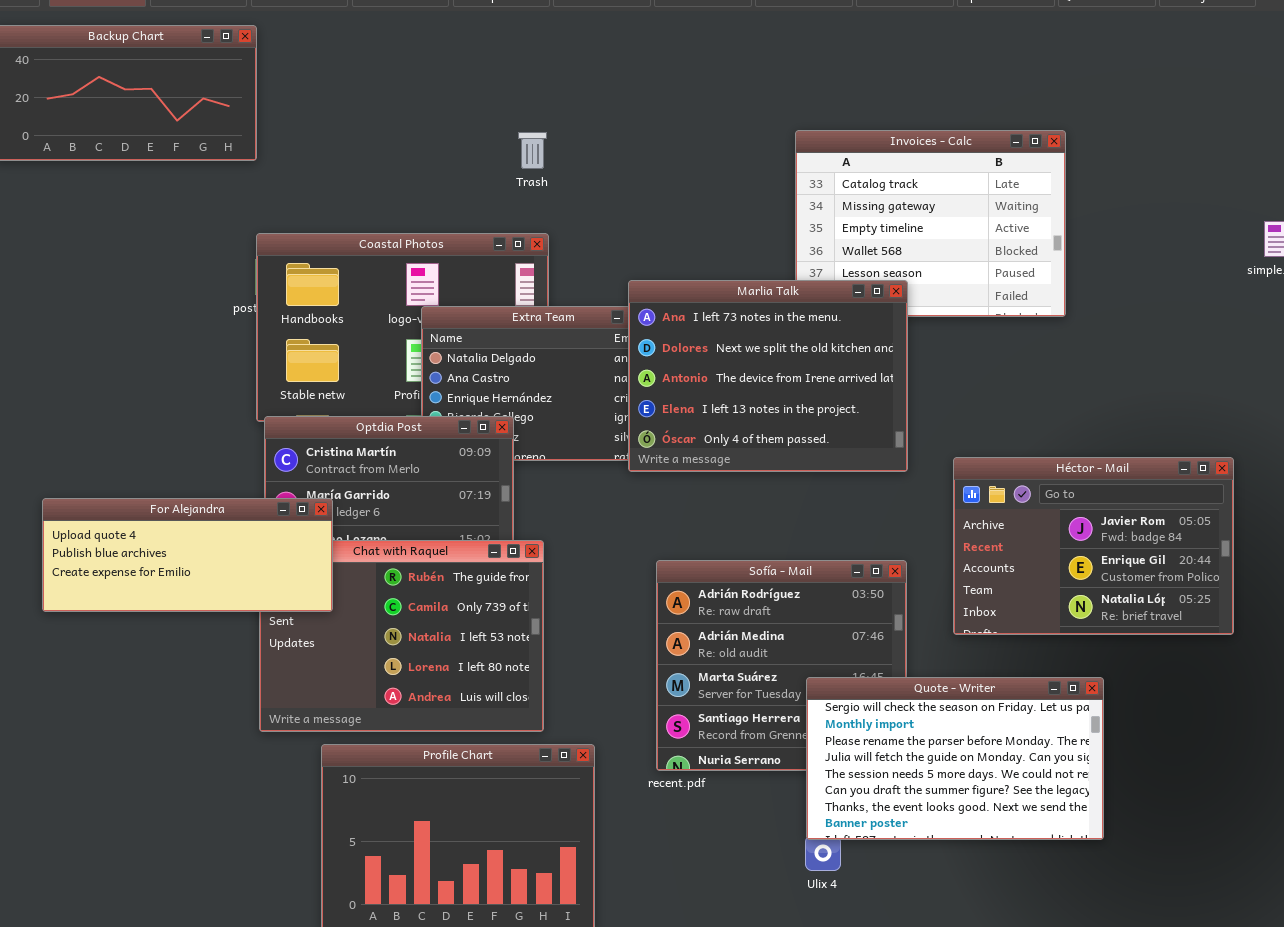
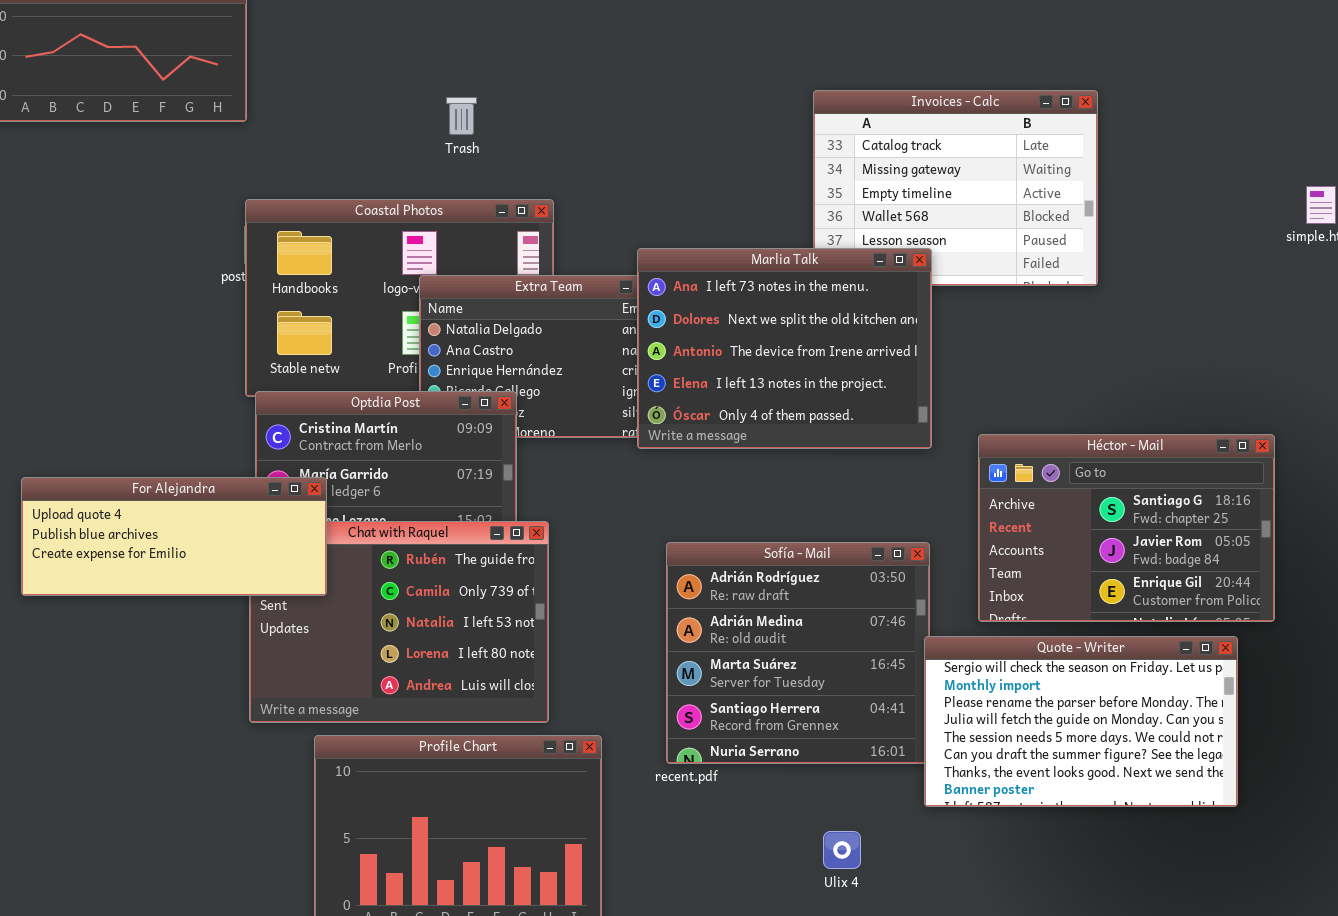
Trash: [518,132,547,169] -> [446,97,477,135], moved
Héctor - Mail: [953,457,1234,635] -> [978,434,1275,622], scrolled up 1 row
Quote - Writer: [806,677,1104,840] -> [924,636,1238,807], moved

